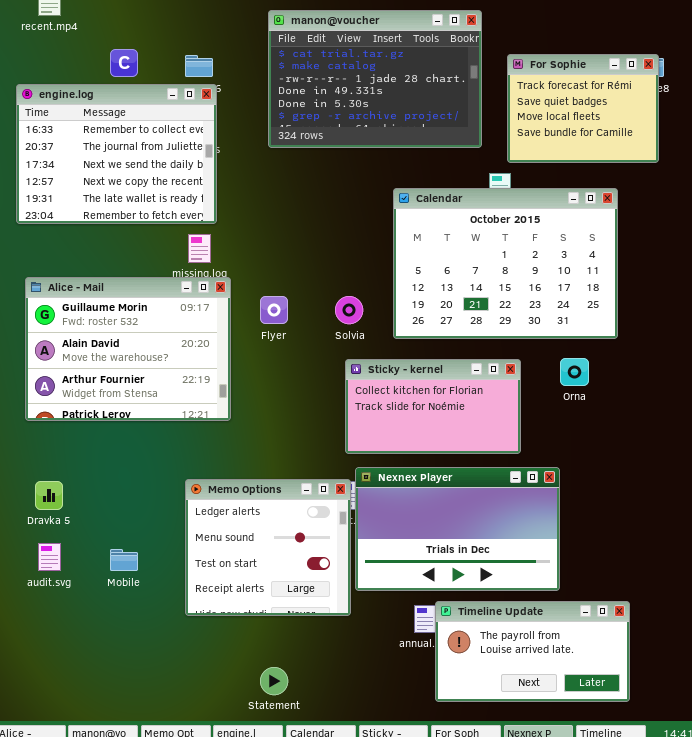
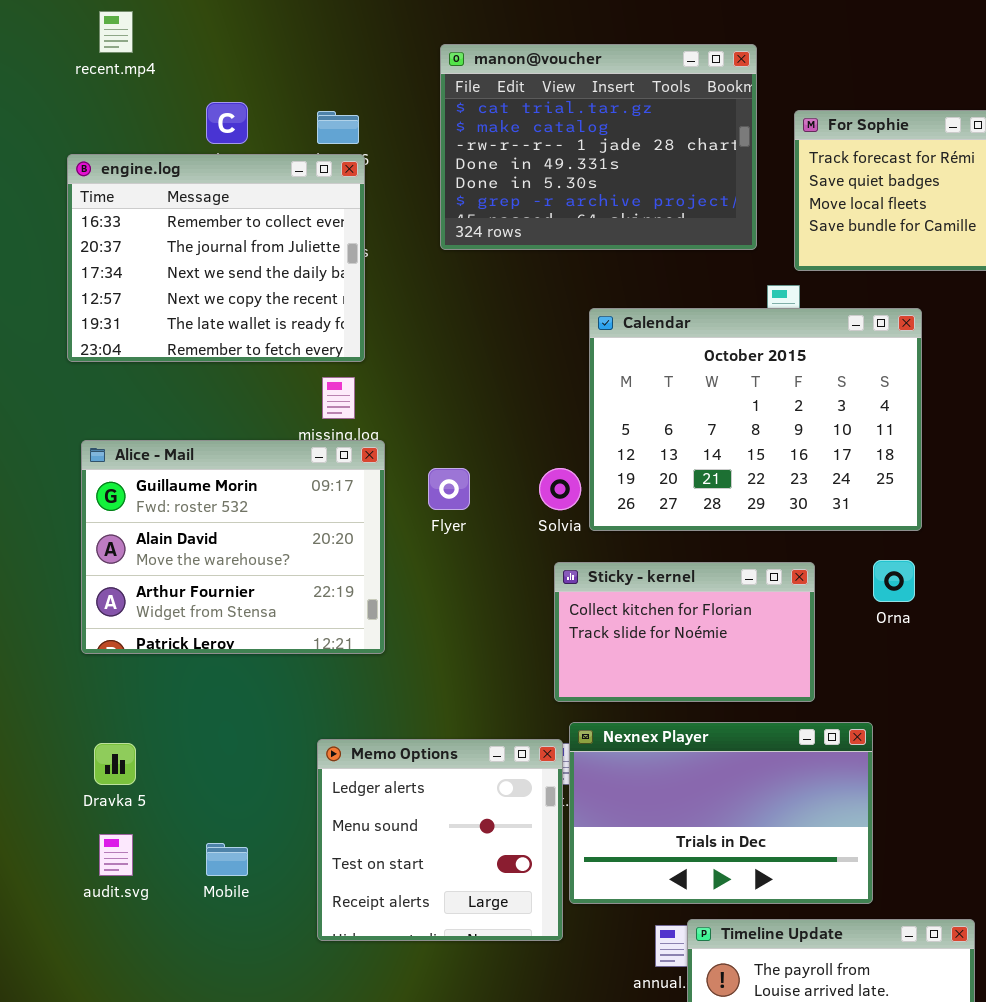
Calendar: [393,188,618,339] -> [589,308,922,531], moved

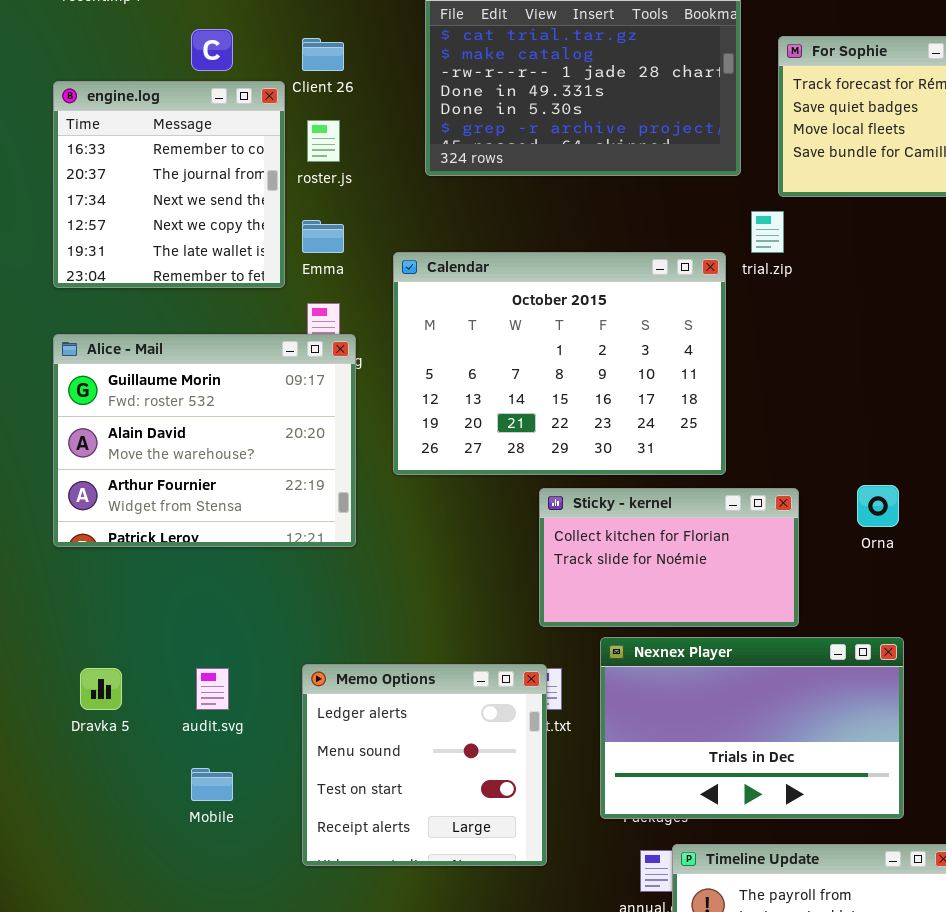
engine.log: [67,154,365,362] -> [53,81,285,288], resized
Calendar: [589,308,922,531] -> [393,252,726,475], moved
Alice - Mail: [81,440,385,654] -> [53,334,356,547], moved
Nexnex Player: [569,722,873,904] -> [600,637,904,819], moved
audit.svg: [99,834,133,876] -> [196,668,229,710], moved

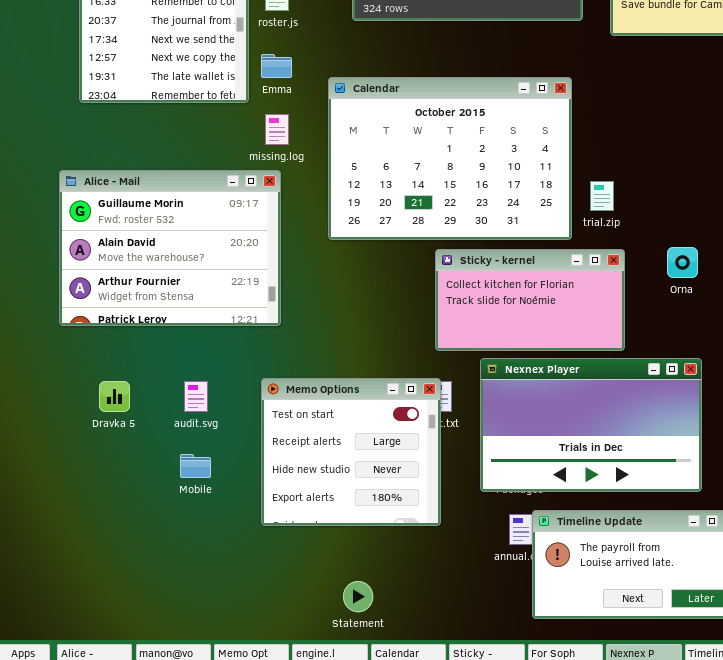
trial.zip: [751,211,784,253] -> [590,181,614,211], moved
Alice - Mail: [53,334,356,547] -> [59,170,281,326], moved
Memo Options: [302,664,547,866] -> [261,378,441,526], scrolled down 2 rows

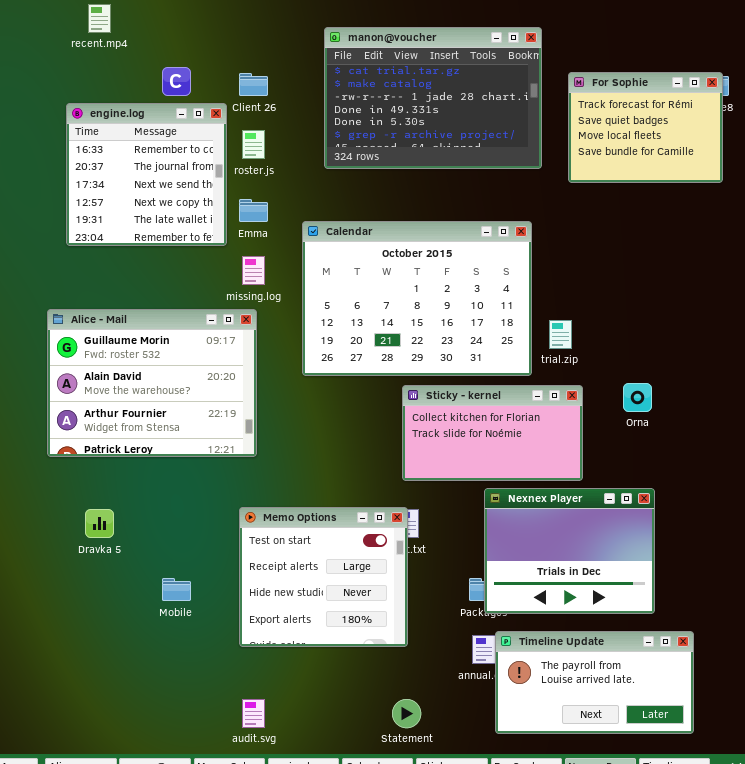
Nexnex Player: [480,358,702,492] -> [484,488,655,614], resized
audit.svg: [184,381,208,412] -> [242,699,265,728], moved
Statement: [343,581,373,612] -> [392,699,421,728], moved

